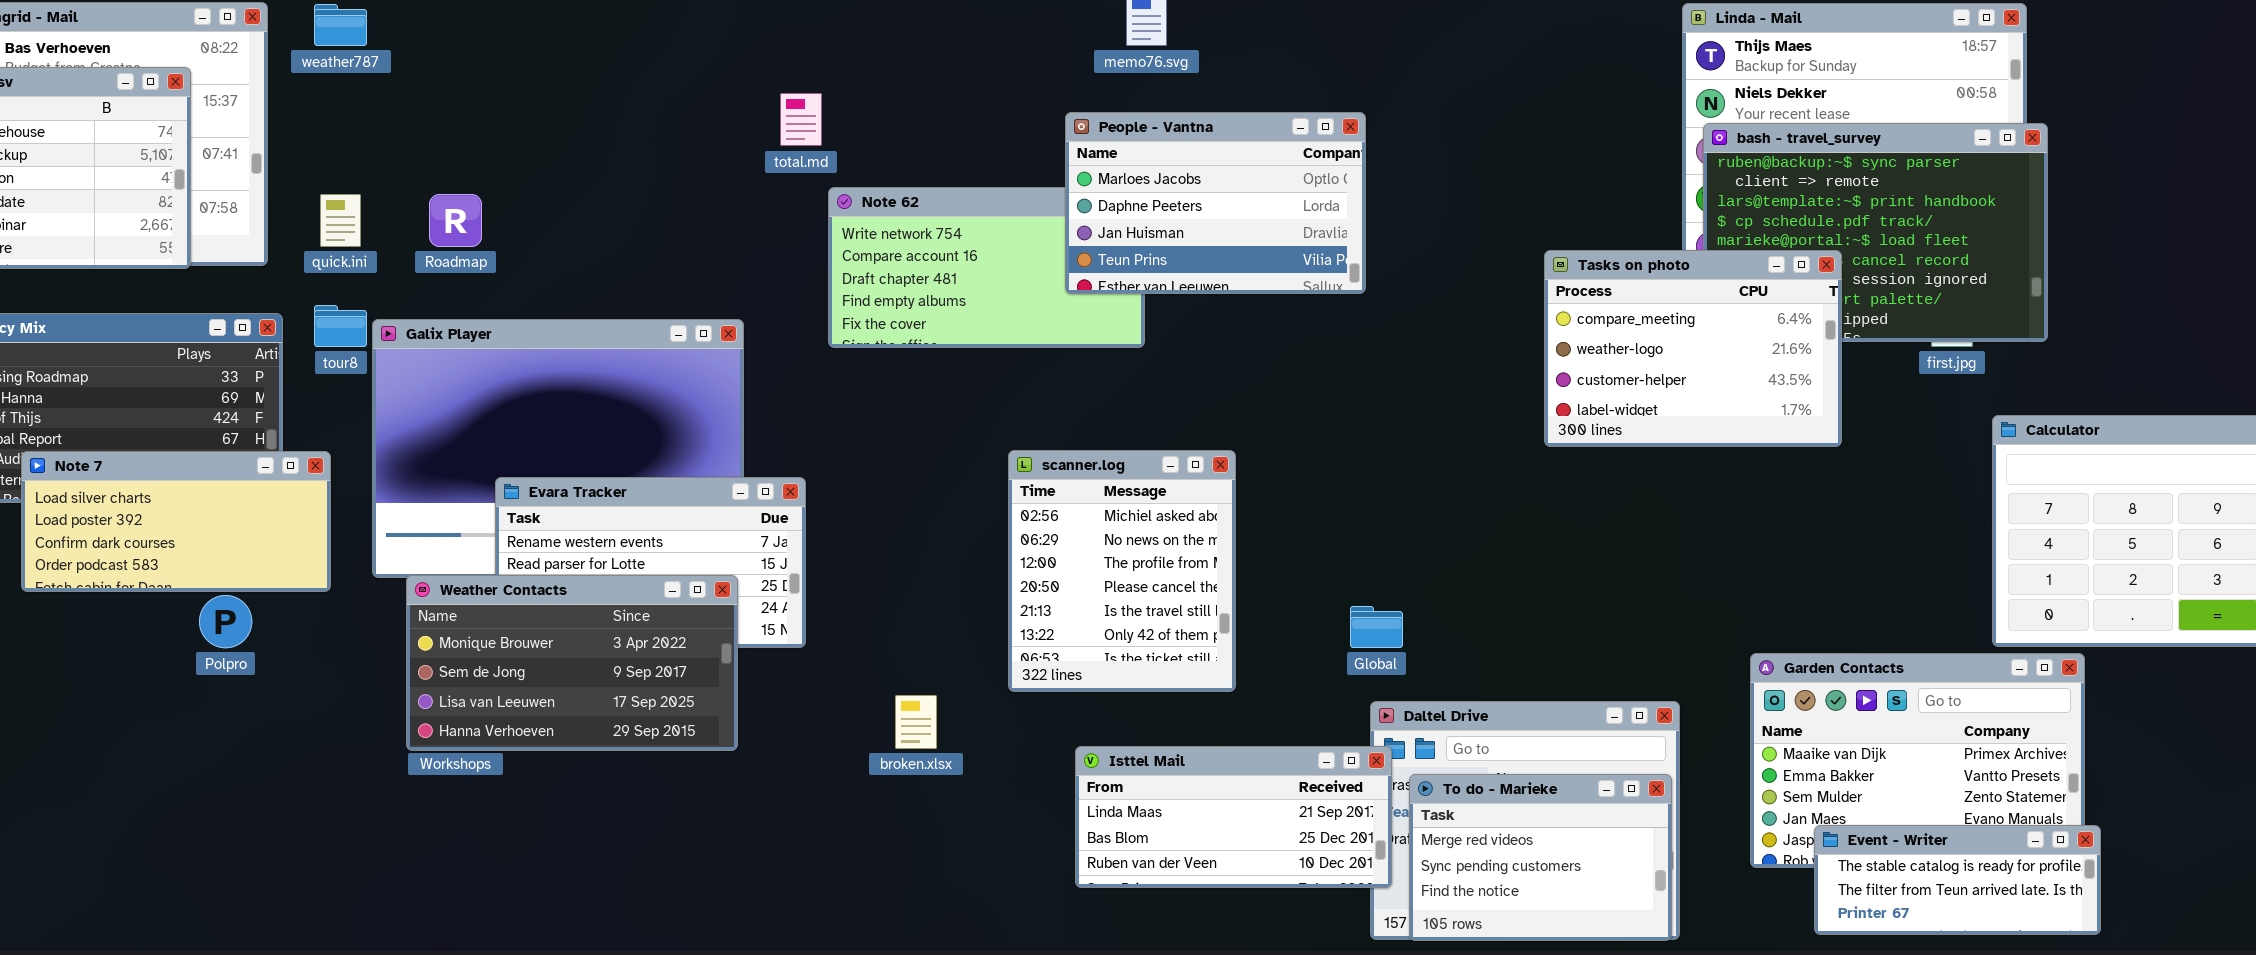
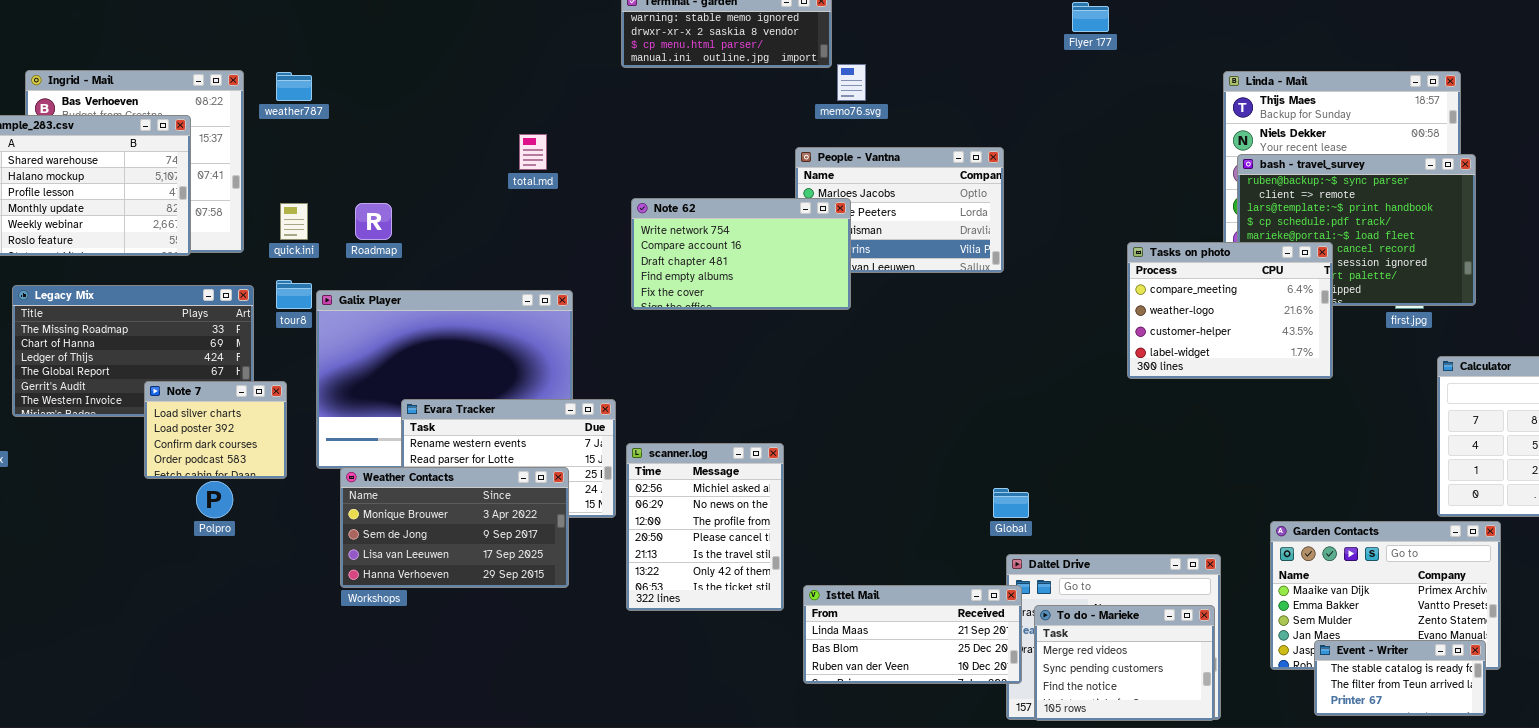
total.md: [780,93,822,146] -> [519,134,547,170], moved
Note 62: [828,187,1145,348] -> [631,198,851,310], raised
scanner.log: [1008,450,1236,692] -> [626,443,784,611], moved
Note 7: [21,451,331,592] -> [144,381,287,479], resized
Event - Writer: [1814,825,2101,935] -> [1314,640,1486,716], resized

